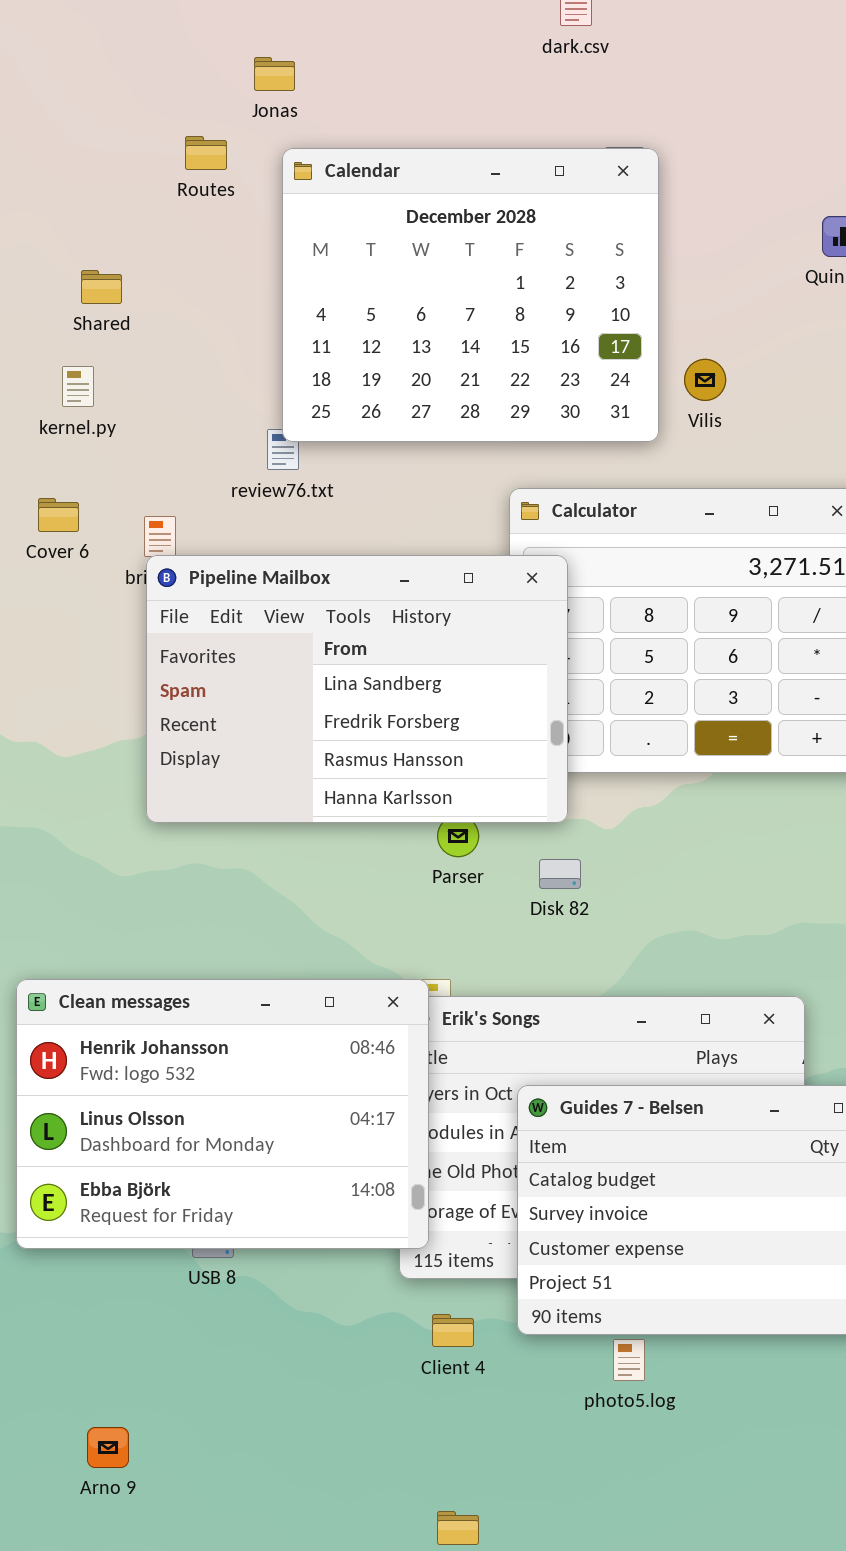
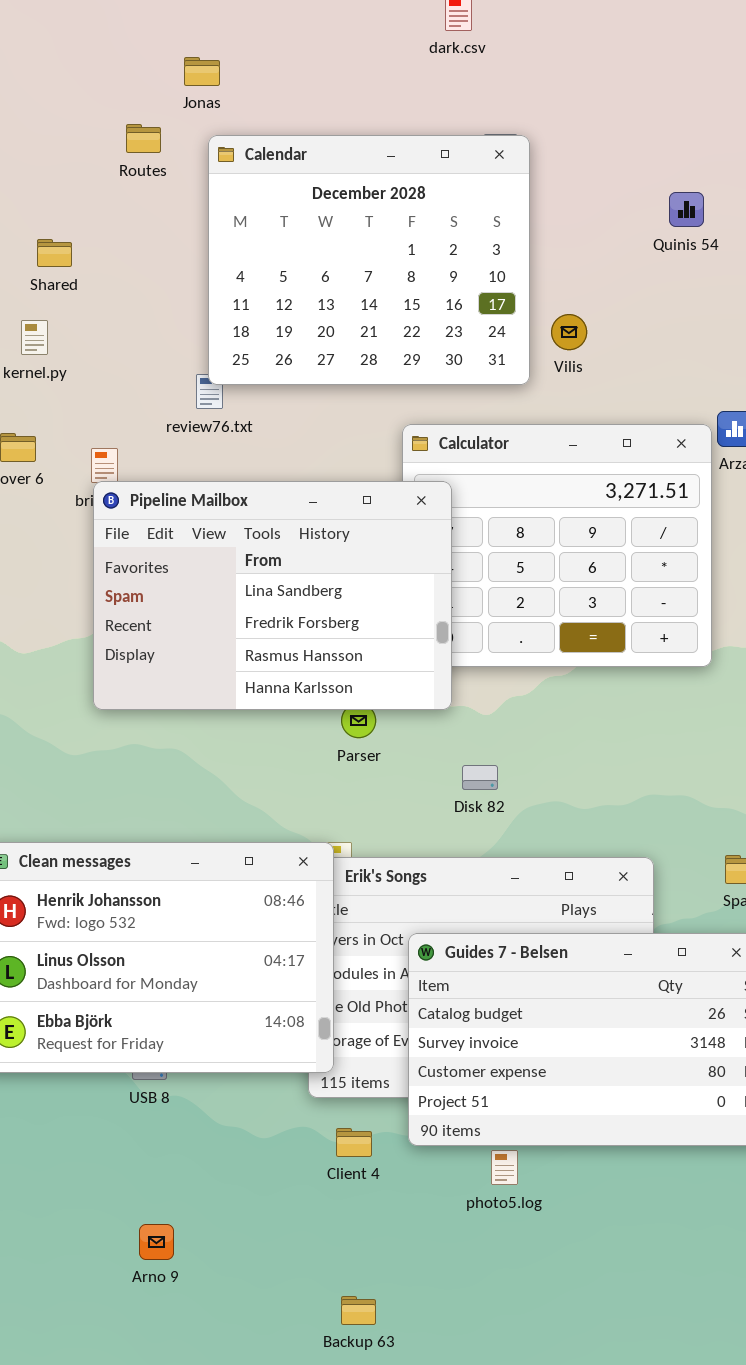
Disk 82: [539,859,581,889] -> [462,765,498,790], moved
Arno 9: [87,1427,129,1468] -> [139,1224,174,1260], moved

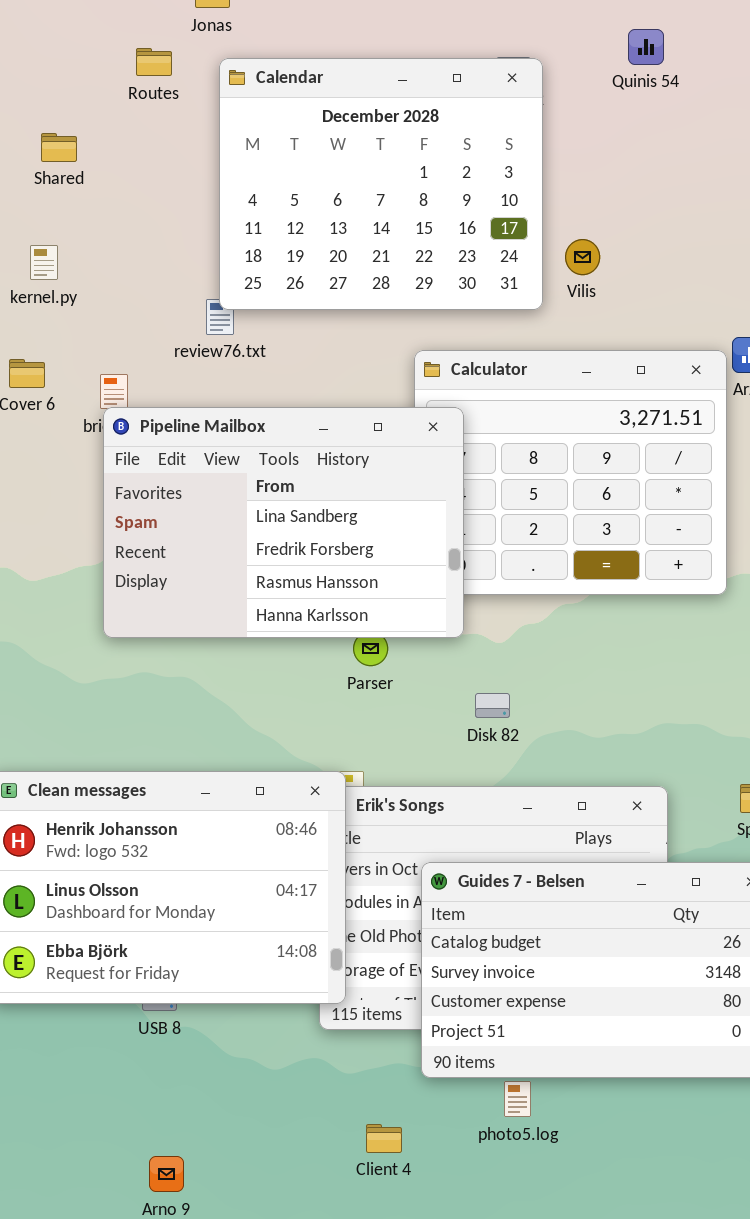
Quinis 54: [669,192,704,227] -> [628,29,664,65], moved
Shared: [37,239,72,267] -> [41,133,77,162], moved
Client 4: [336,1128,372,1157] -> [366,1124,402,1153], moved

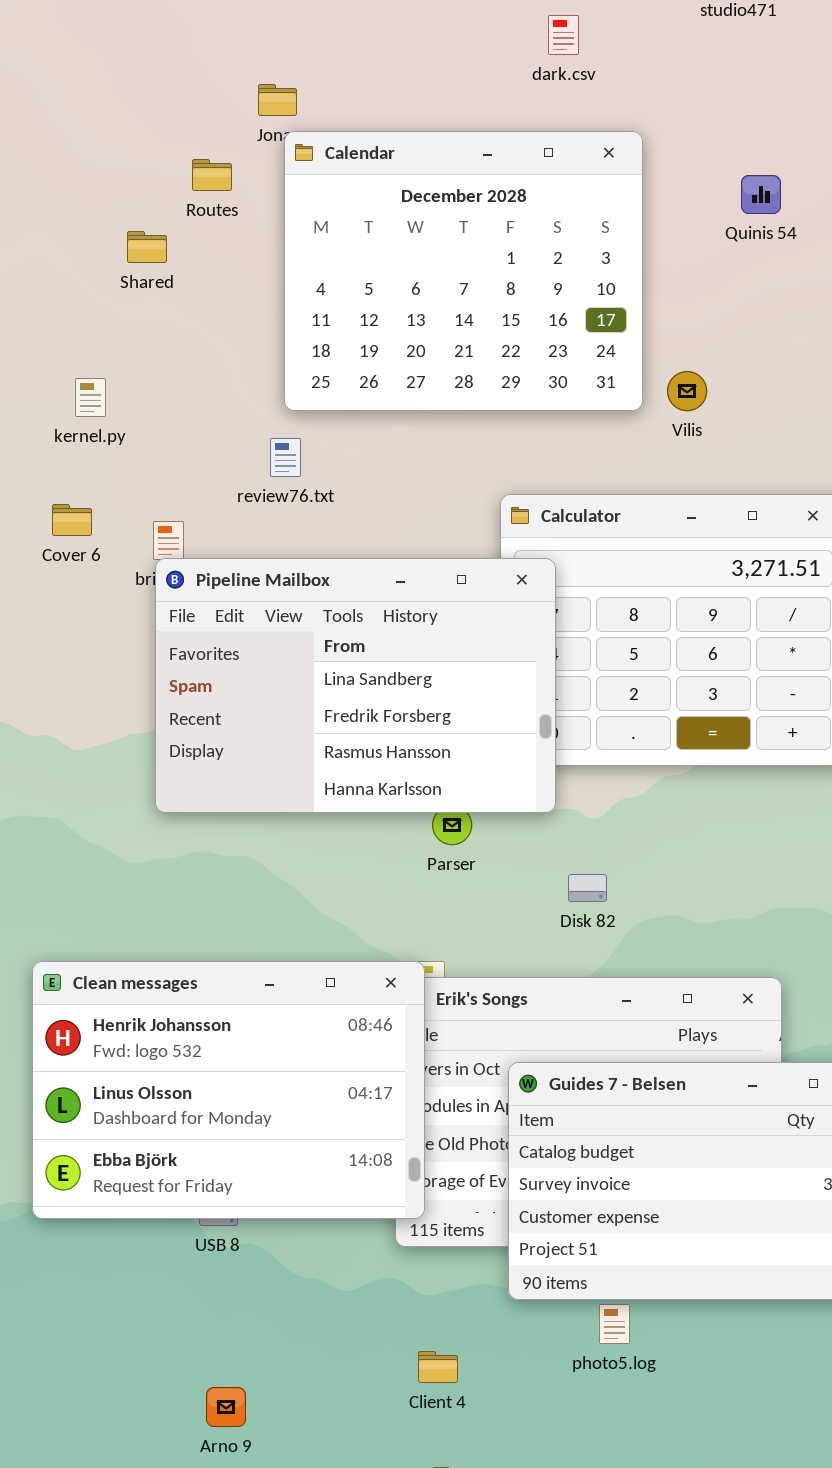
Quinis 54: [628,29,664,65] -> [741,175,781,214], moved
Calendar: [219,58,543,310] -> [284,131,643,411], moved
Shared: [41,133,77,162] -> [127,231,167,263], moved
Client 4: [366,1124,402,1153] -> [418,1351,458,1383], moved

